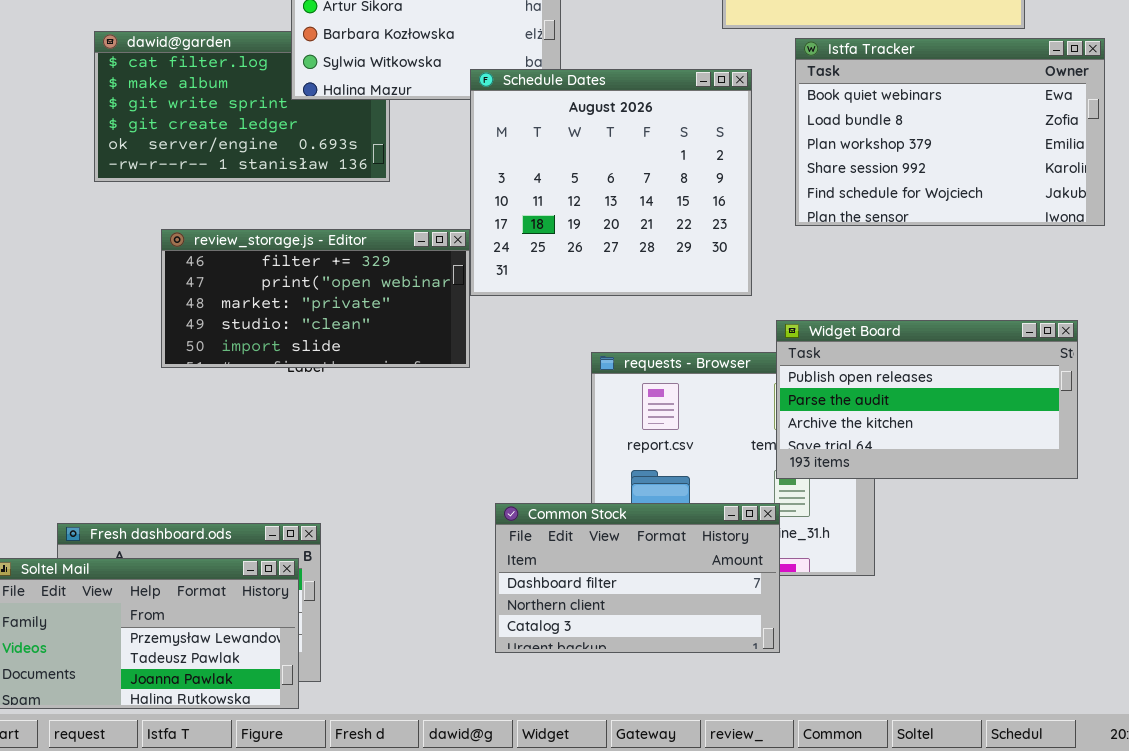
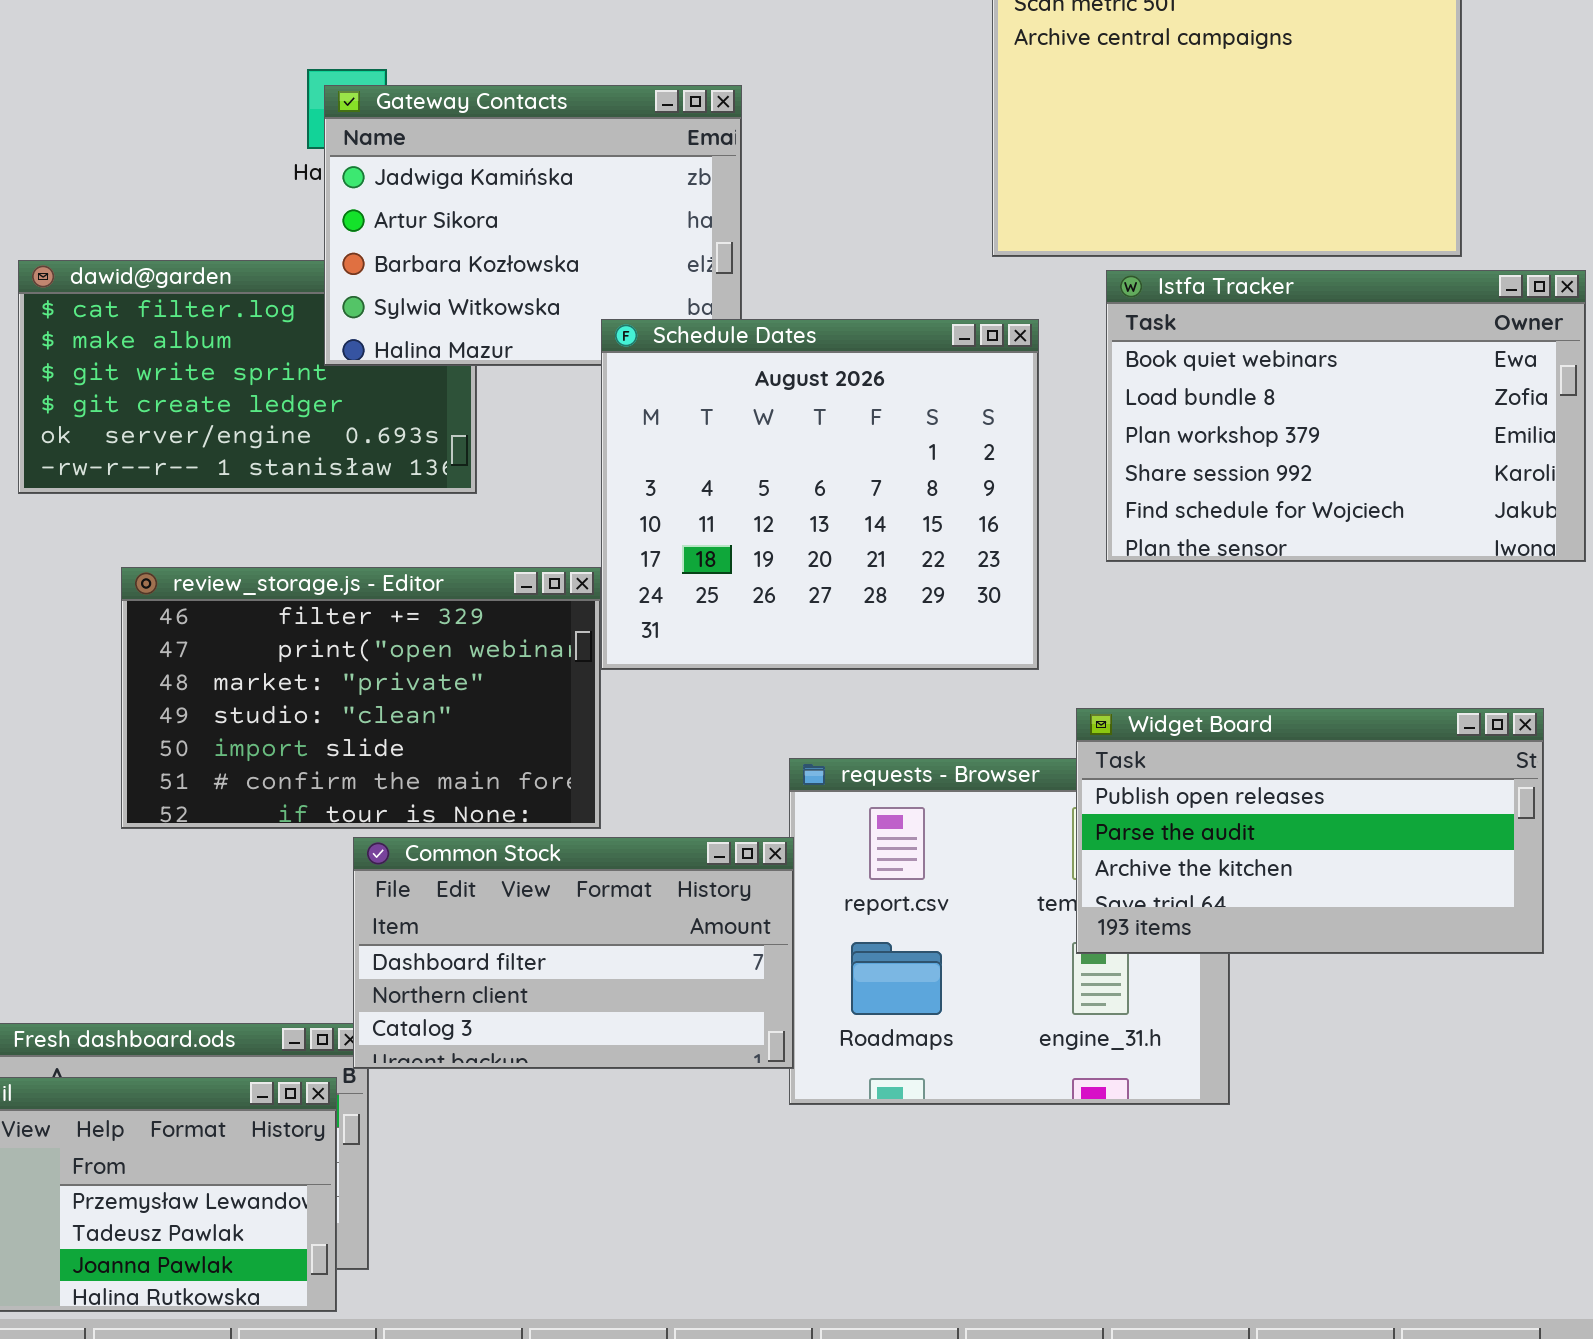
review_storage.js - Editor: [161,229,470,368] -> [121,567,601,829], resized
Common Stock: [495,503,780,653] -> [353,837,794,1069], moved

